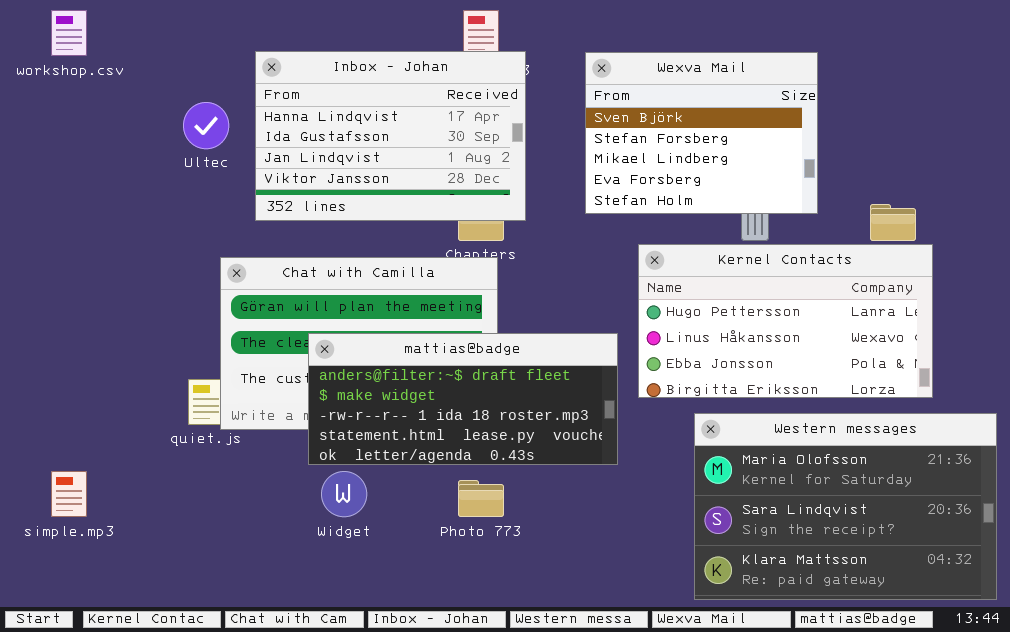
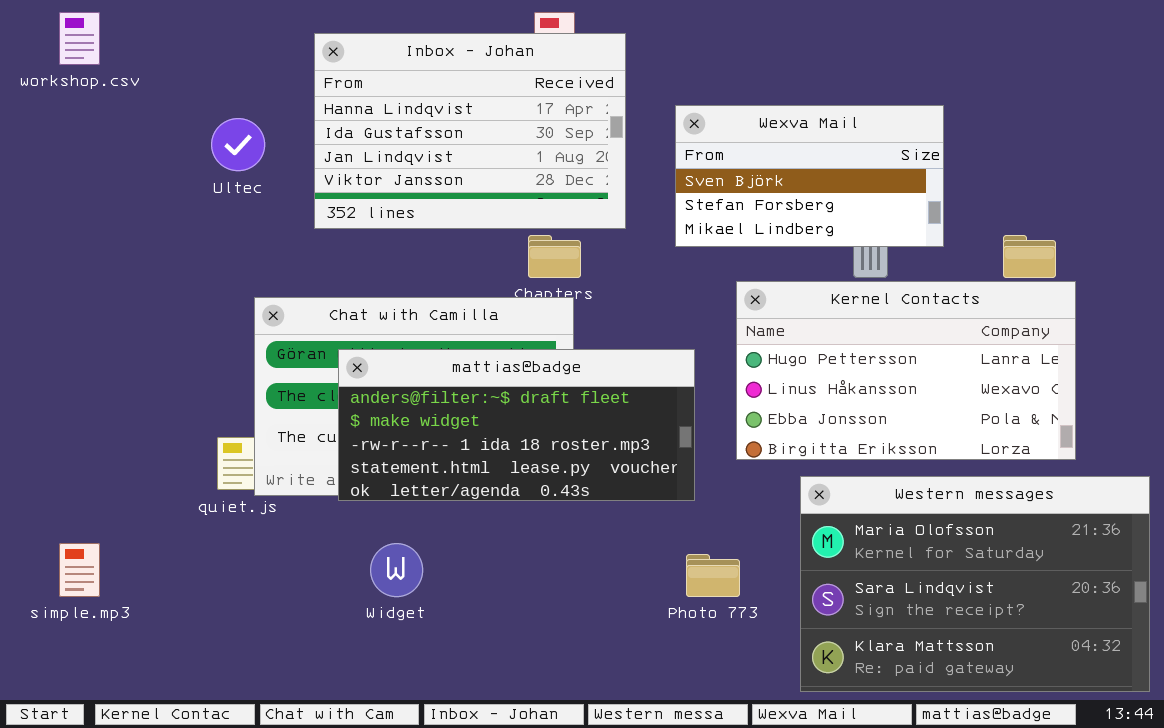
Inbox - Johan: [255,51,526,221] -> [314,33,626,229], moved
Wexva Mail: [585,52,818,214] -> [675,105,944,247], resized
mattias@badge: [308,333,618,465] -> [338,349,695,501], moved
Photo 773: [458,480,504,517] -> [686,554,740,597], moved

